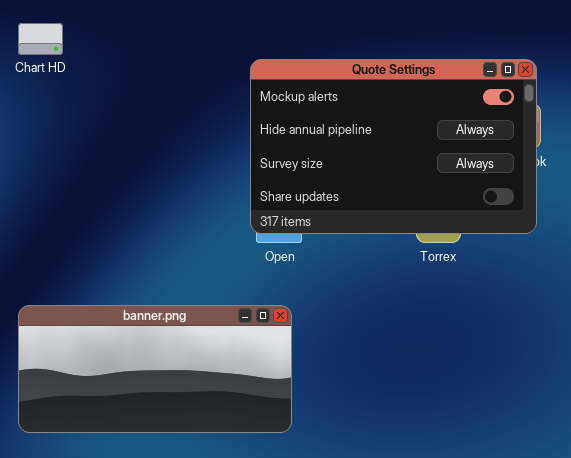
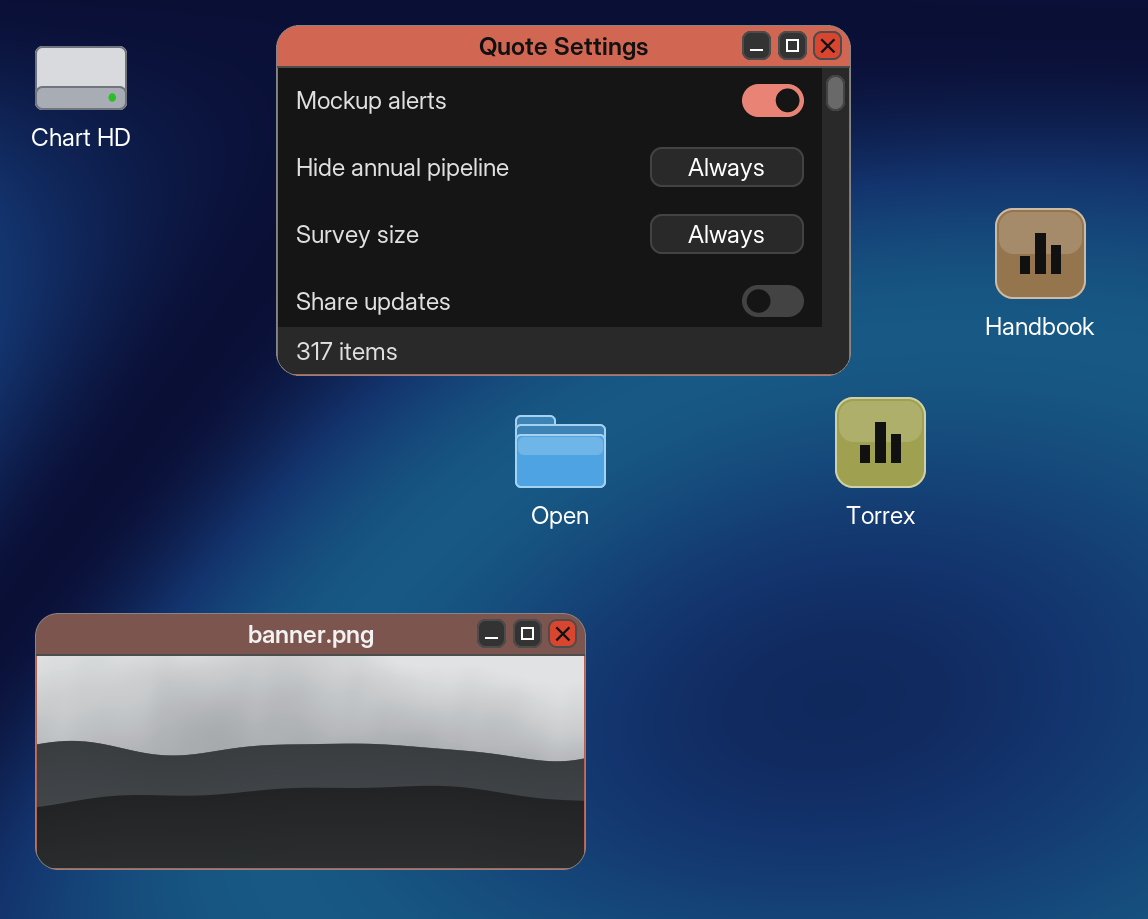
Quote Settings: [250,59,537,234] -> [276,25,851,376], moved

